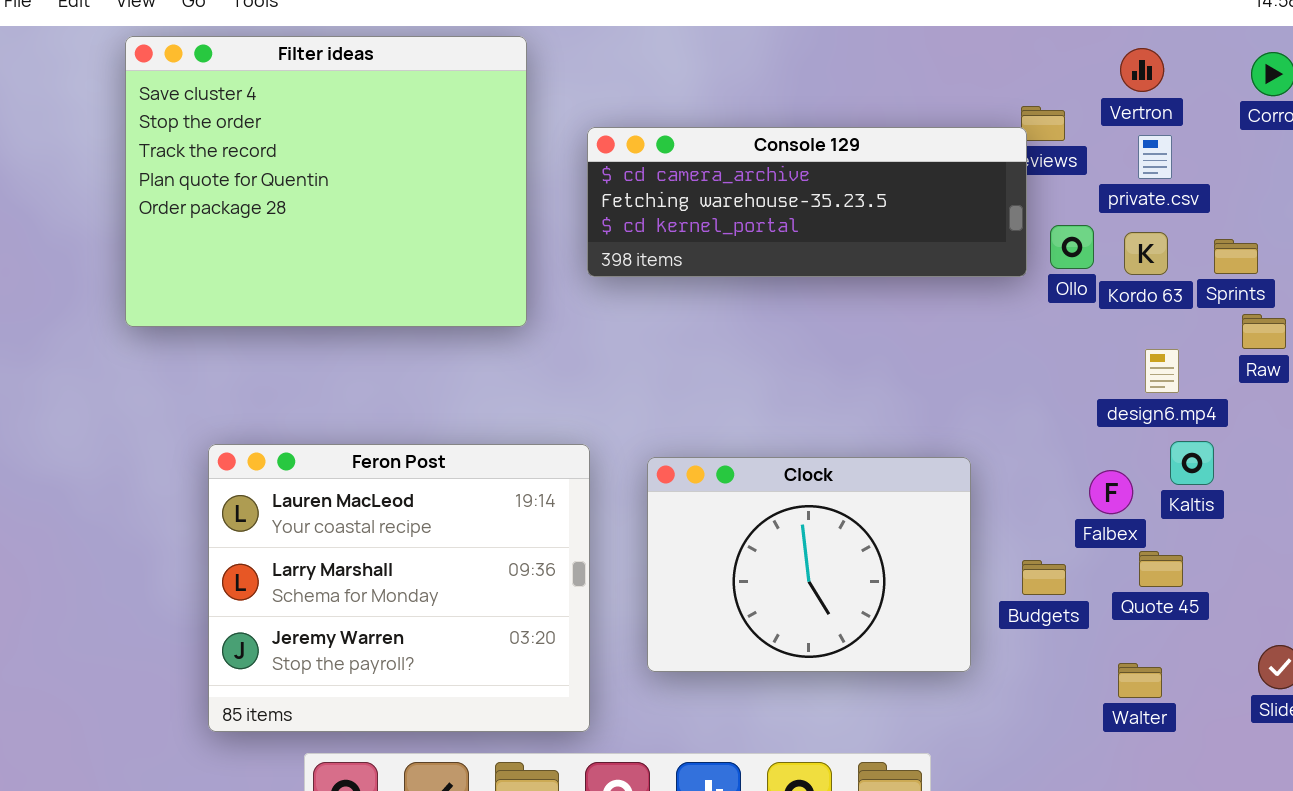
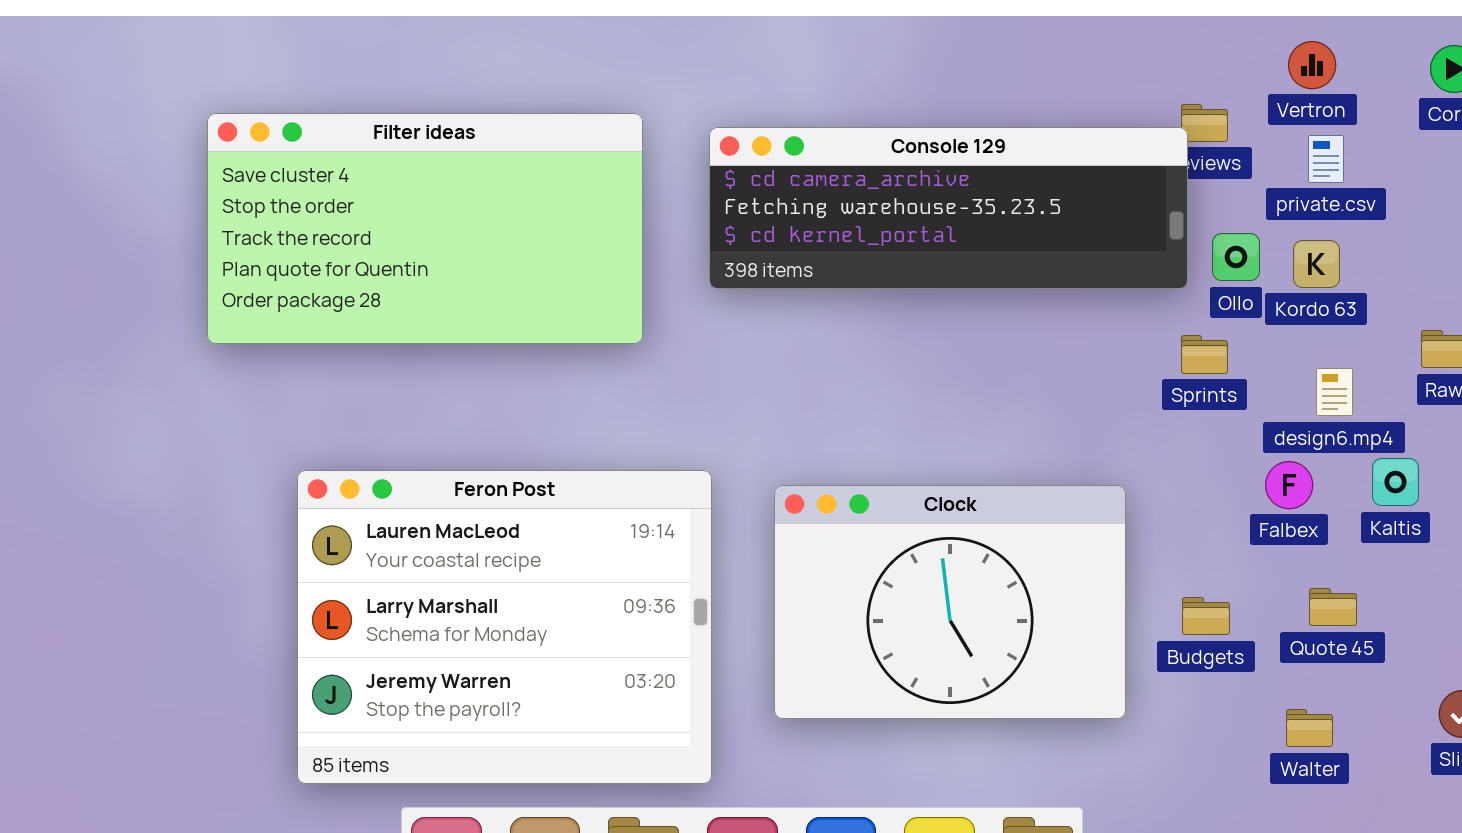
Filter ideas: [125,36,527,327] -> [207,113,643,344], resized
Sprints: [1214,239,1258,274] -> [1181,335,1228,374], moved
Kaltis: [1170,441,1214,485] -> [1372,458,1419,506], moved
Falbex: [1089,470,1133,514] -> [1265,461,1313,509], moved

